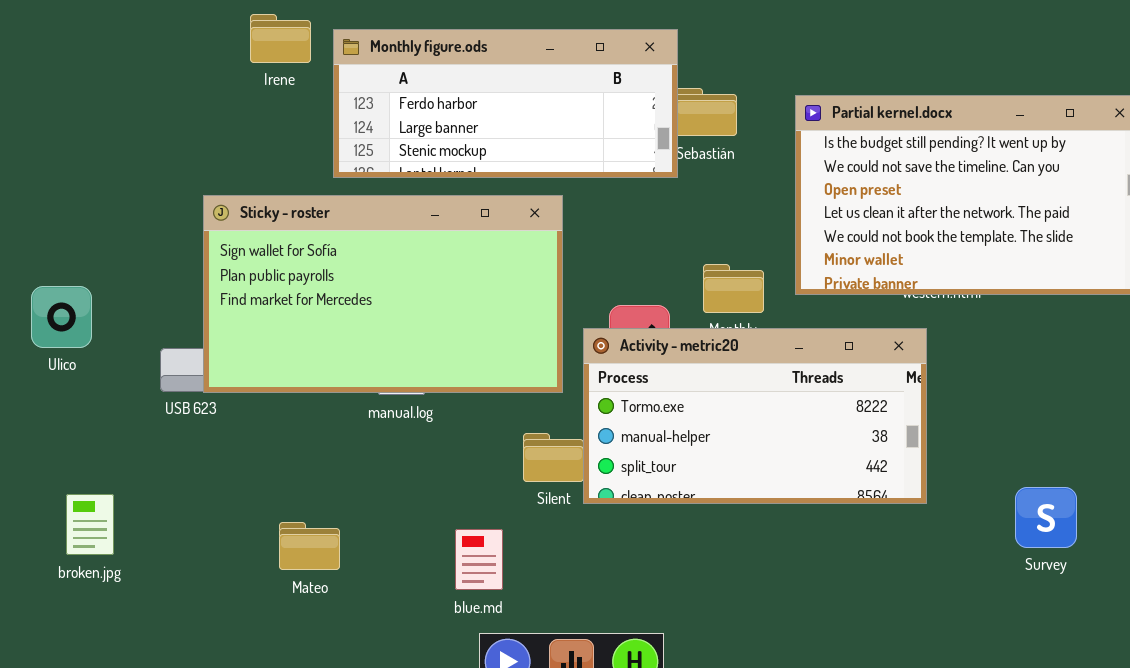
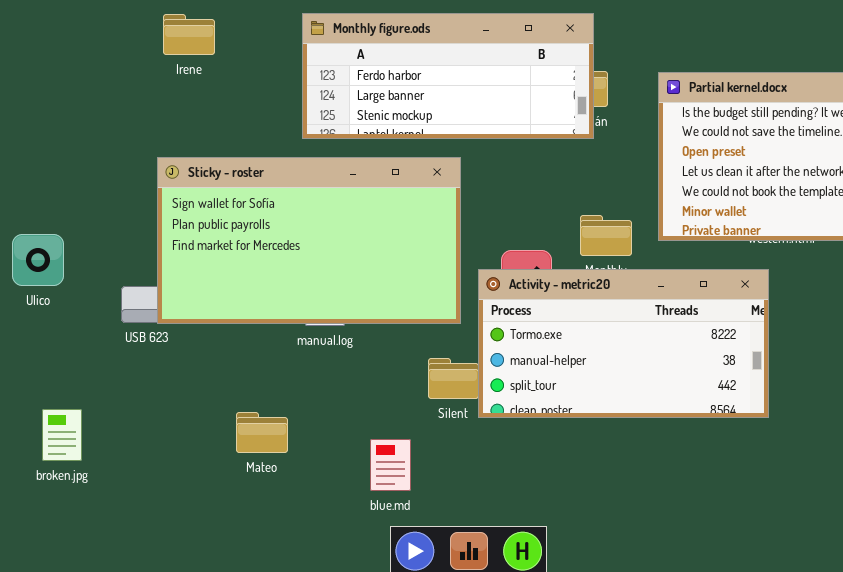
Irene: [250,14,311,63] -> [163,14,215,55], moved
Monthly figure.ods: [333,29,678,178] -> [302,13,594,139], moved
Mateo: [279,522,340,570] -> [236,412,288,453], moved

